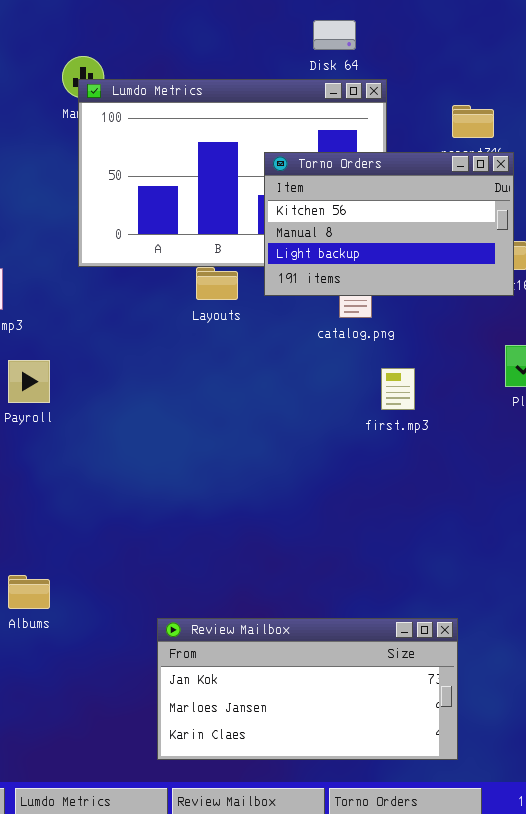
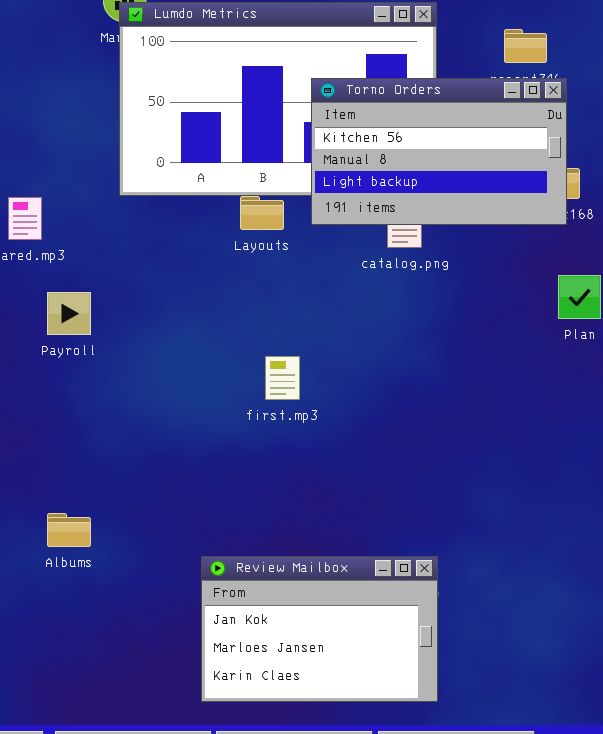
first.mp3: [381,368,415,410] -> [265,356,300,400], moved
Review Mailbox: [157,618,458,760] -> [201,556,438,702], resized

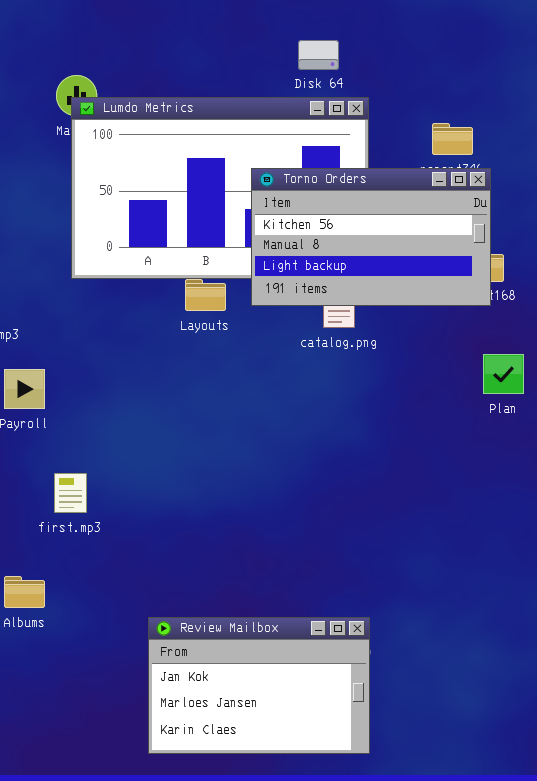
first.mp3: [265,356,300,400] -> [54,473,87,513], moved

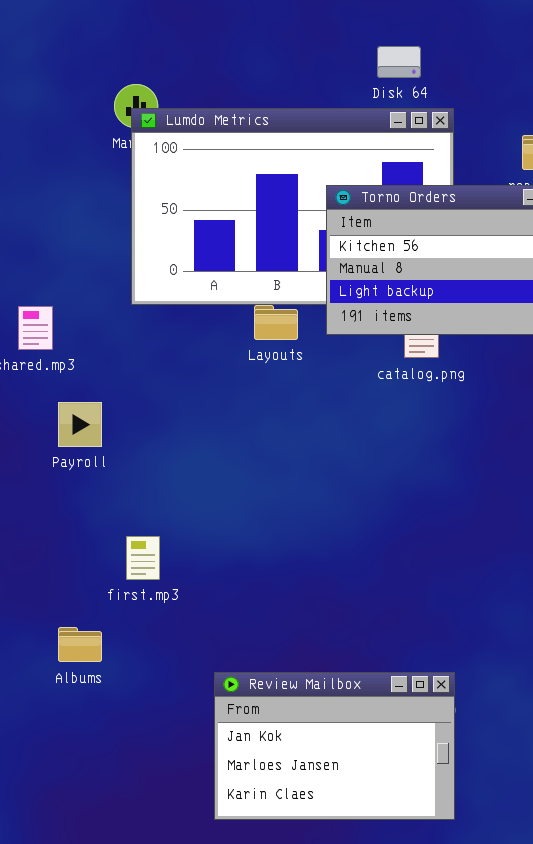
first.mp3: [54,473,87,513] -> [126,536,160,580], moved

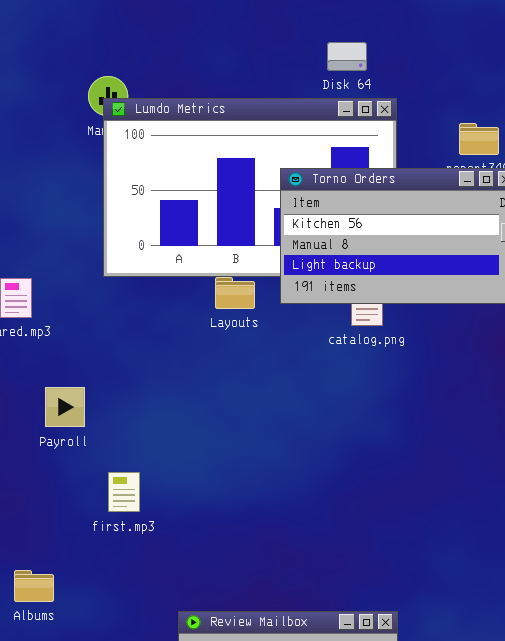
Payroll: [58,402,102,447] -> [45,387,85,427], moved
first.mp3: [126,536,160,580] -> [108,472,140,512], moved
Albums: [58,627,102,662] -> [14,570,54,602], moved

